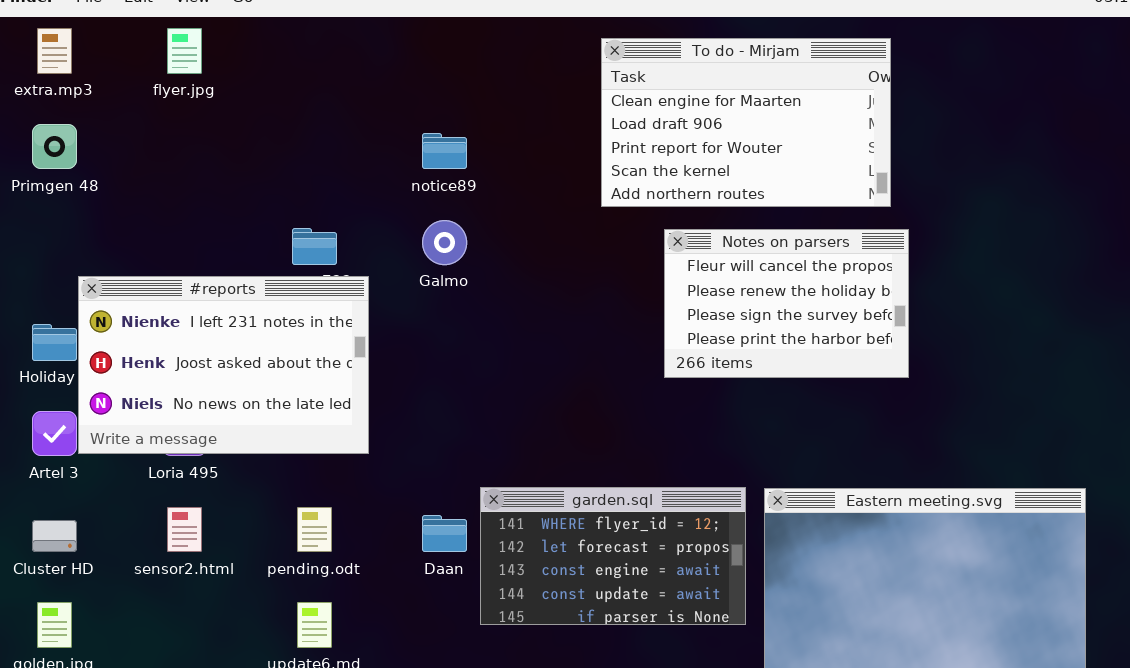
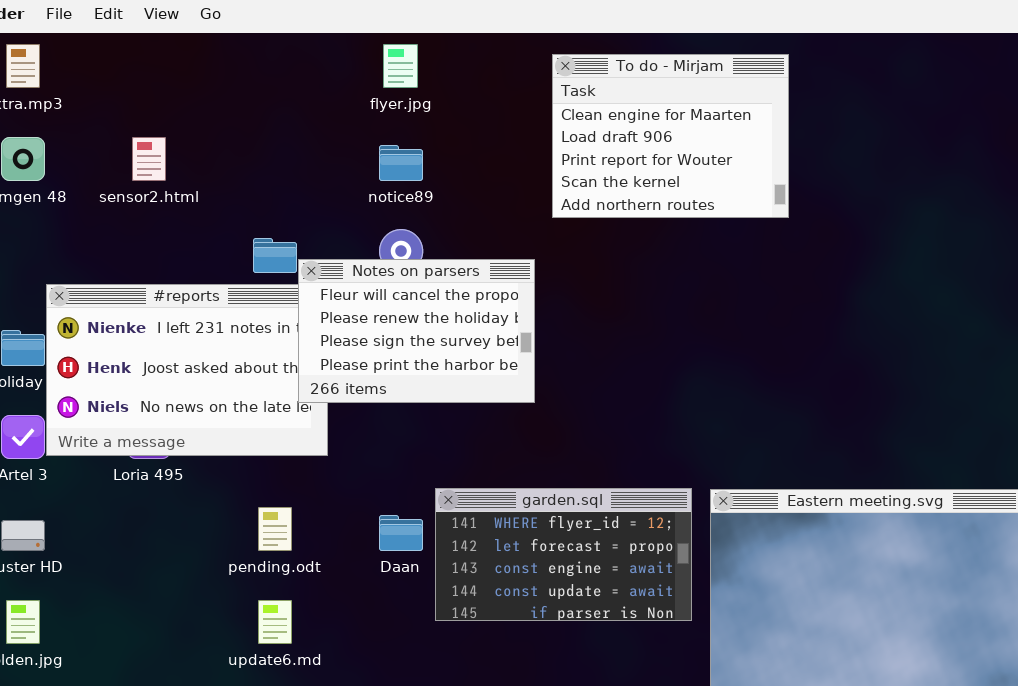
flyer.jpg: [167,28,202,74] -> [383,44,418,88], moved
To do - Mirjam: [601,38,891,207] -> [552,54,789,218], resized
Notes on parsers: [664,229,909,378] -> [298,259,535,403], moved
sensor2.html: [167,507,202,552] -> [132,137,166,181], moved

